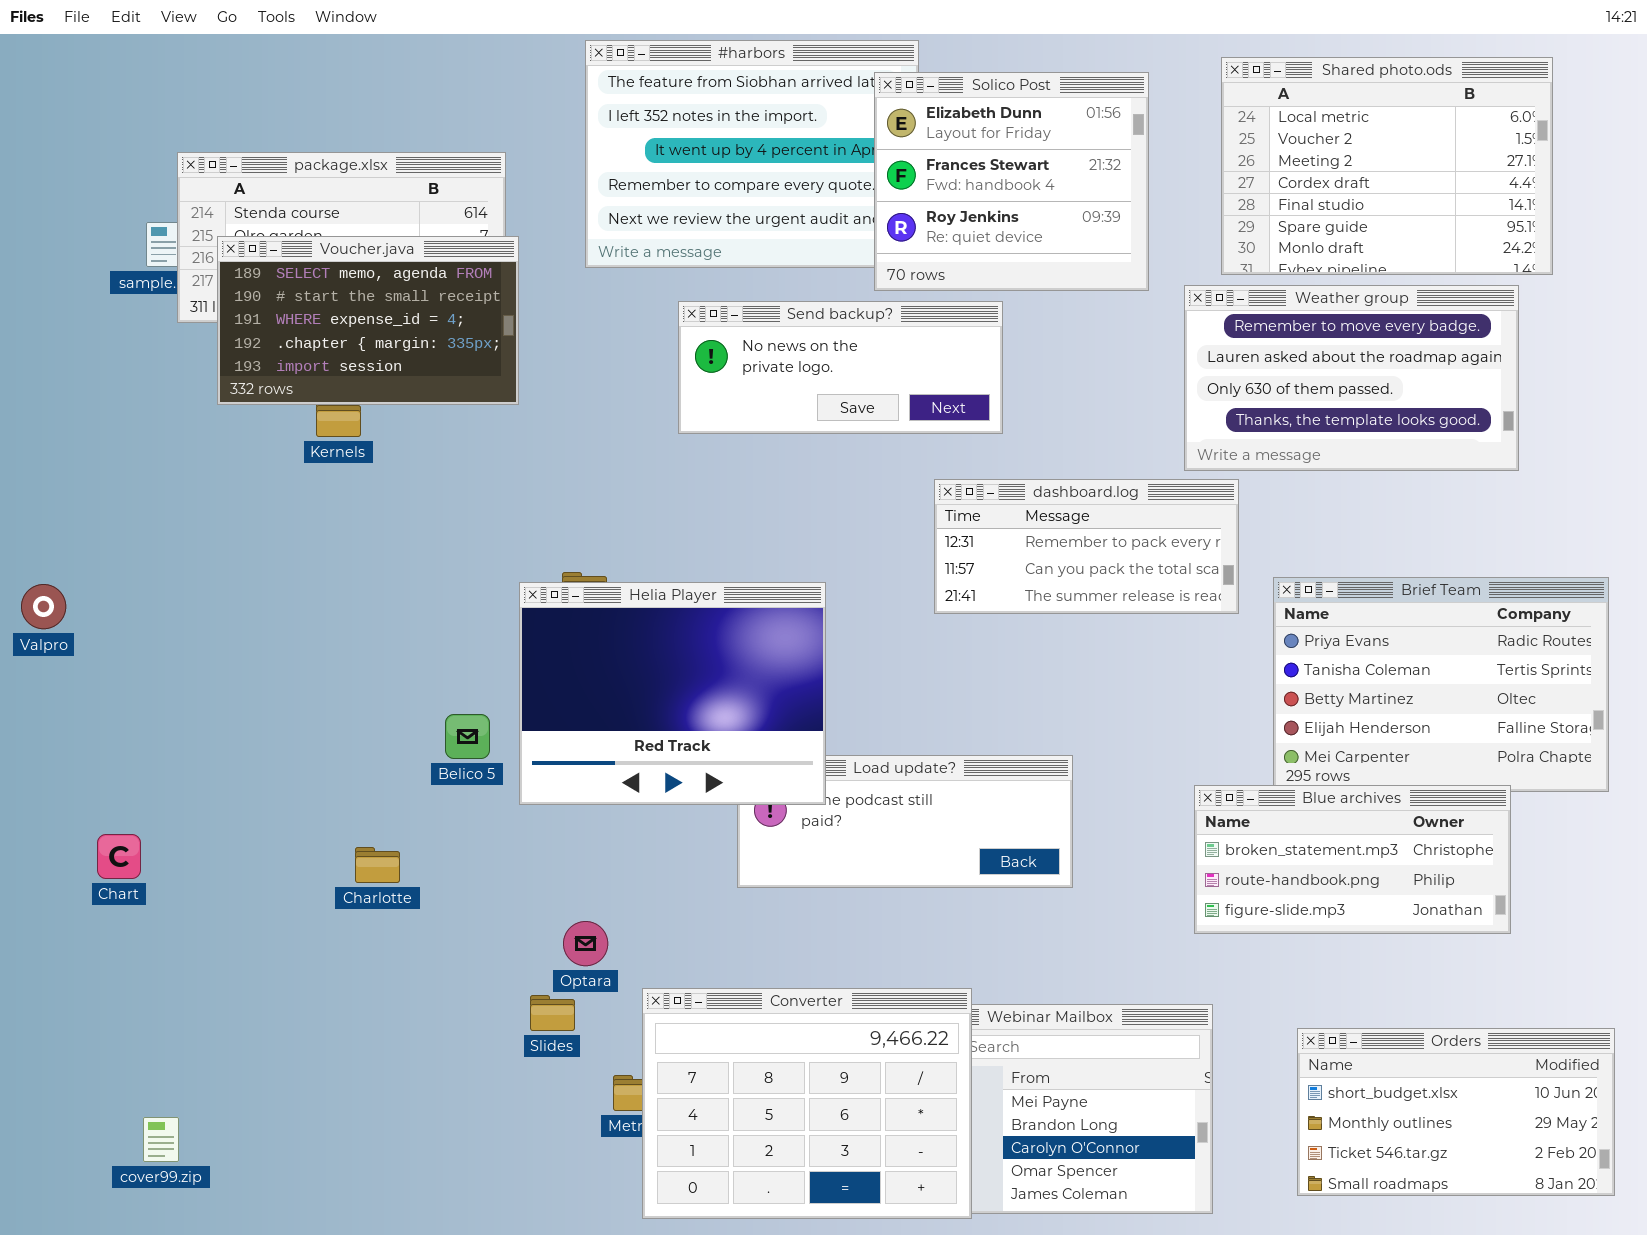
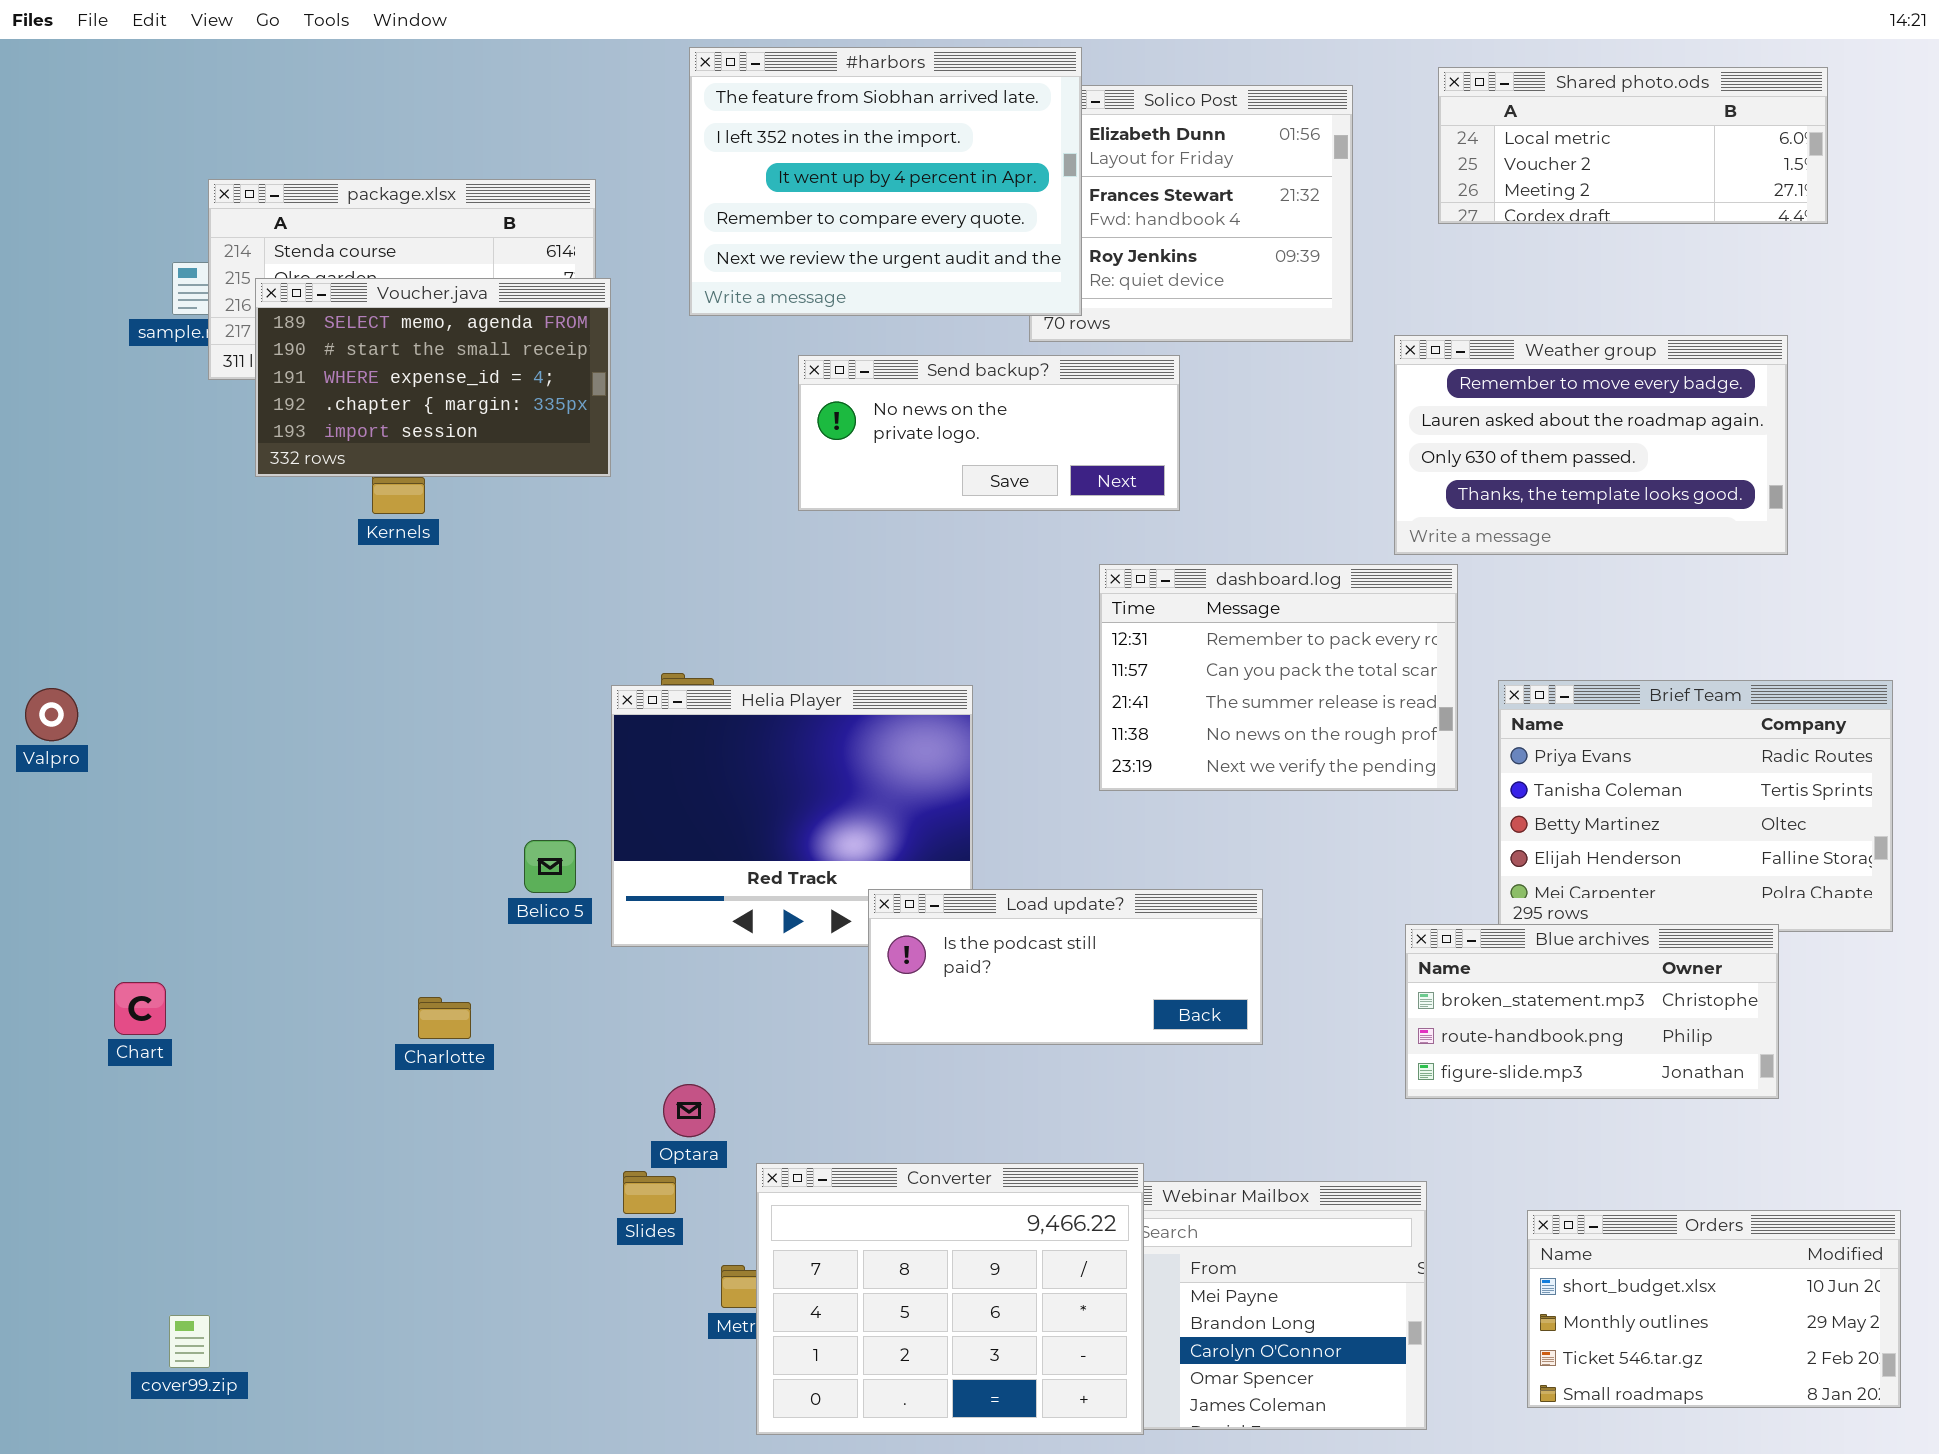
#harbors: [585,40,919,268] -> [689,47,1082,316], raised
Shared photo.ods: [1221,57,1553,275] -> [1438,67,1828,224], resized
dashboard.log: [934,479,1239,614] -> [1099,564,1458,791], resized
Load update?: [737,755,1073,888] -> [868,889,1263,1045], raised

